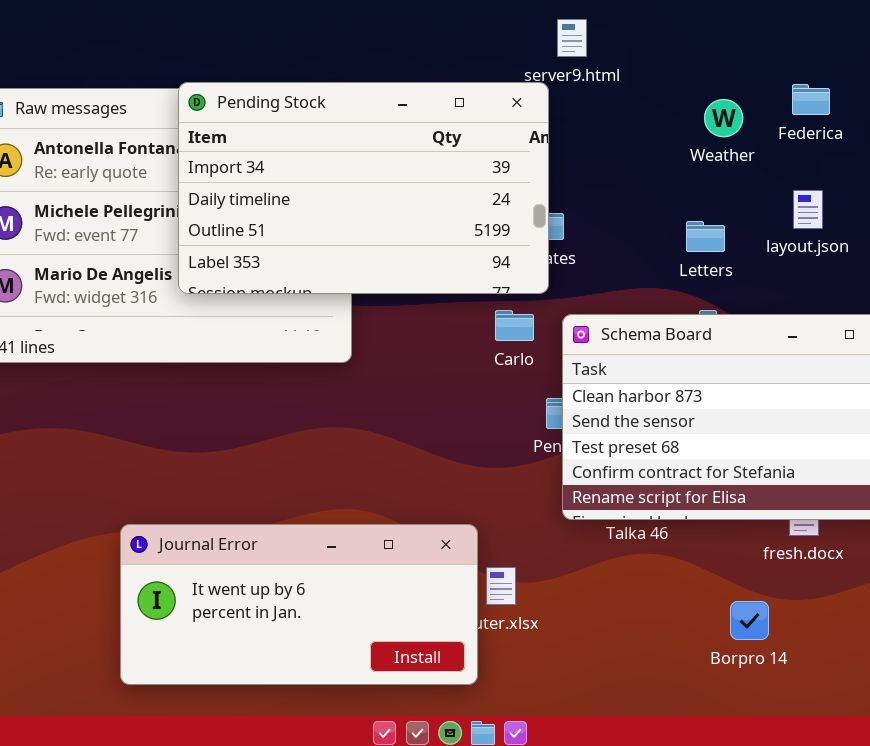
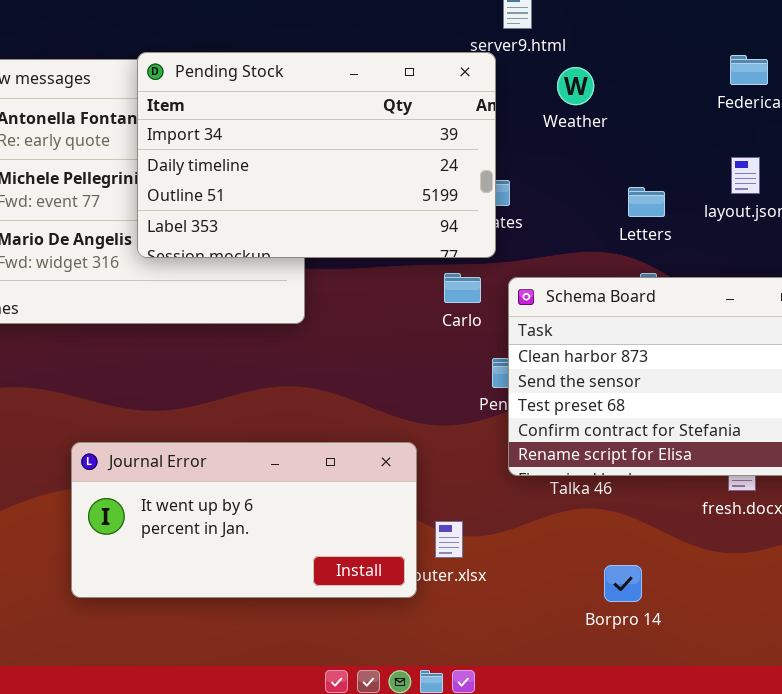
Weather: [704,99,743,137] -> [557,67,594,105], moved
Journal Error: [120,524,478,685] -> [71,442,417,598], moved
Borpro 14: [730,601,769,640] -> [604,565,642,602], moved

